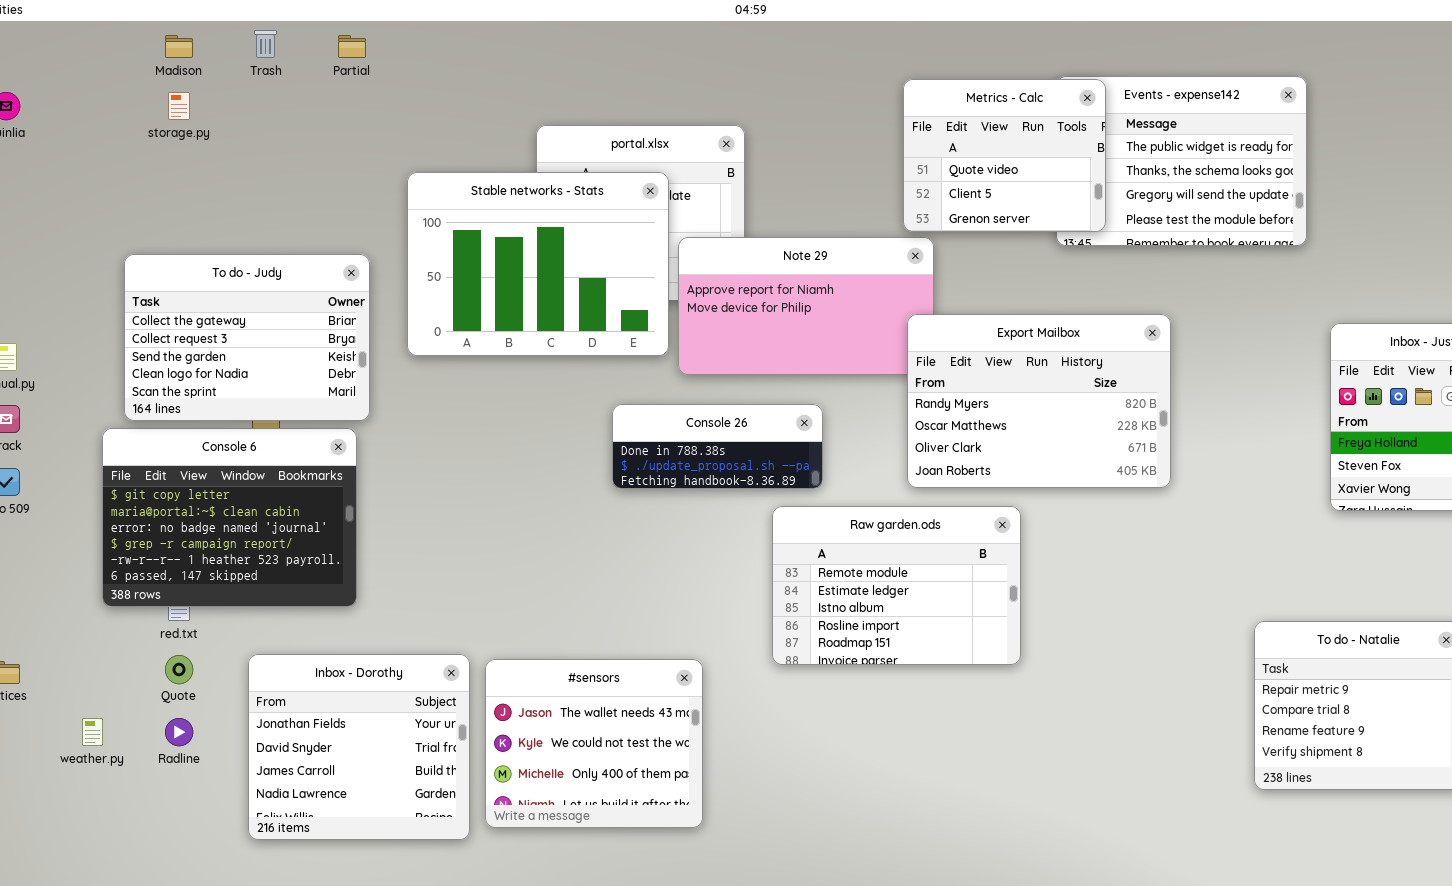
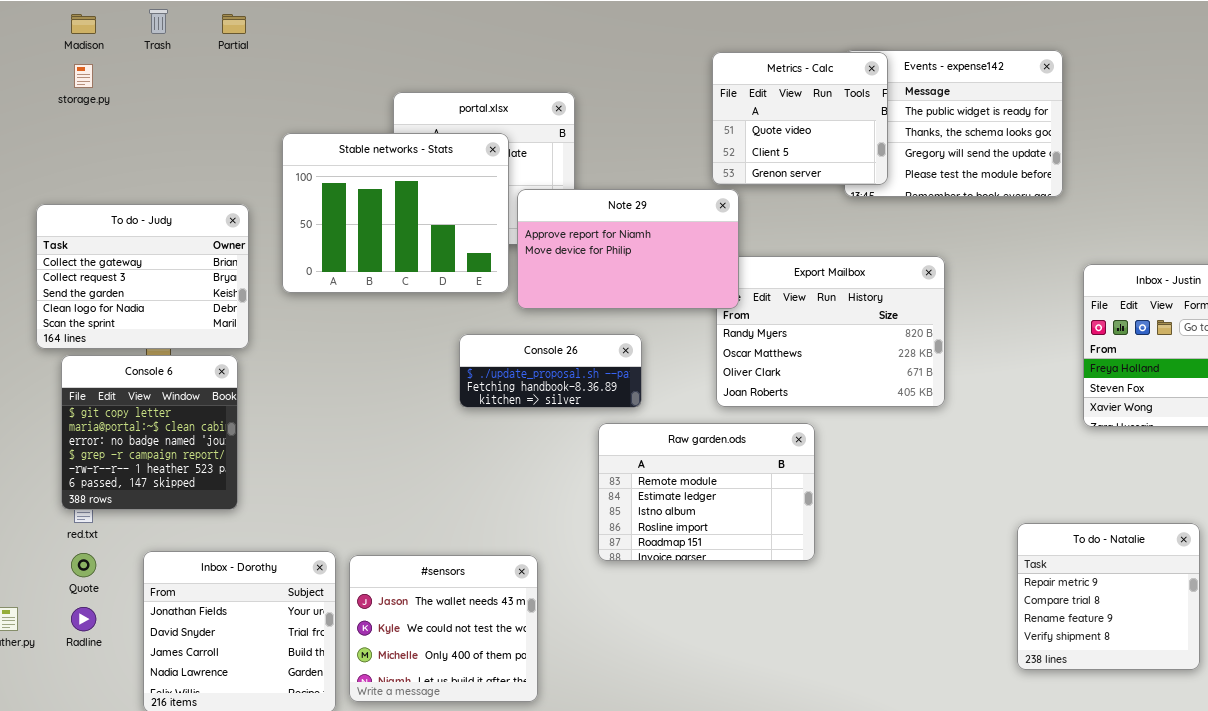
Note 29: [678,237,934,375] -> [517,189,739,309], raised
Console 26: [612,404,823,489] -> [459,334,642,408], scrolled down 1 row
Console 6: [102,428,357,607] -> [61,355,238,510], resized

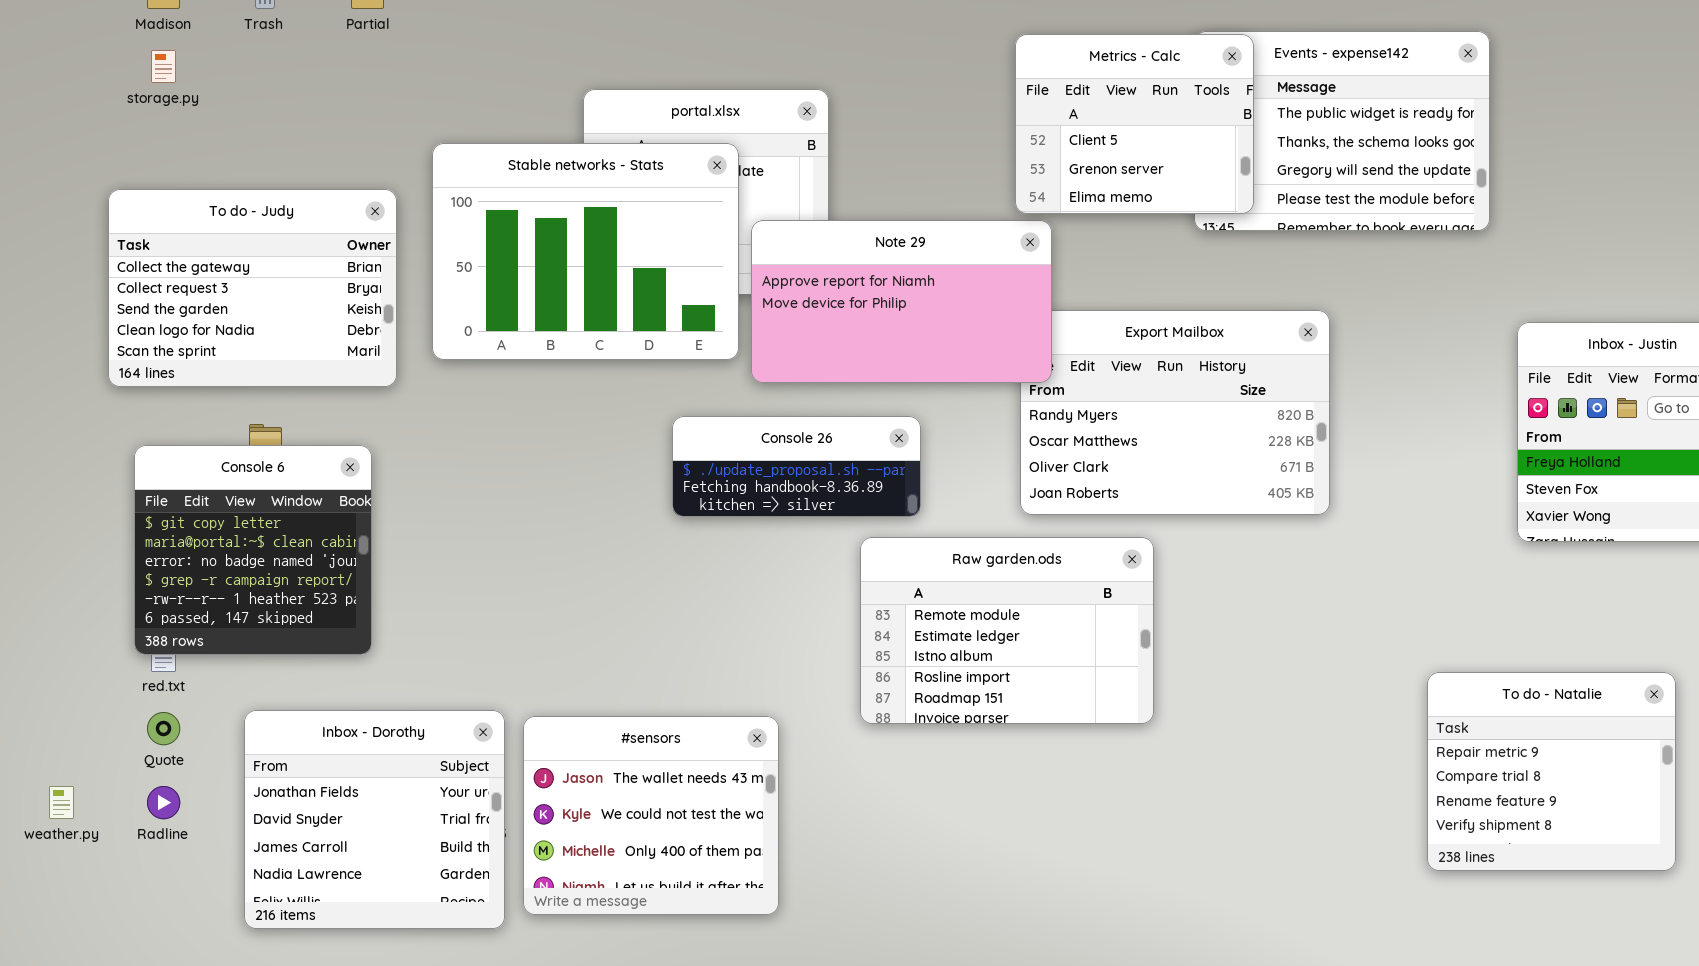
Metrics - Calc: [712,52,888,185] -> [1015,34,1254,214], scrolled down 1 row
To do - Judy: [36,204,249,349] -> [108,189,397,387], moved

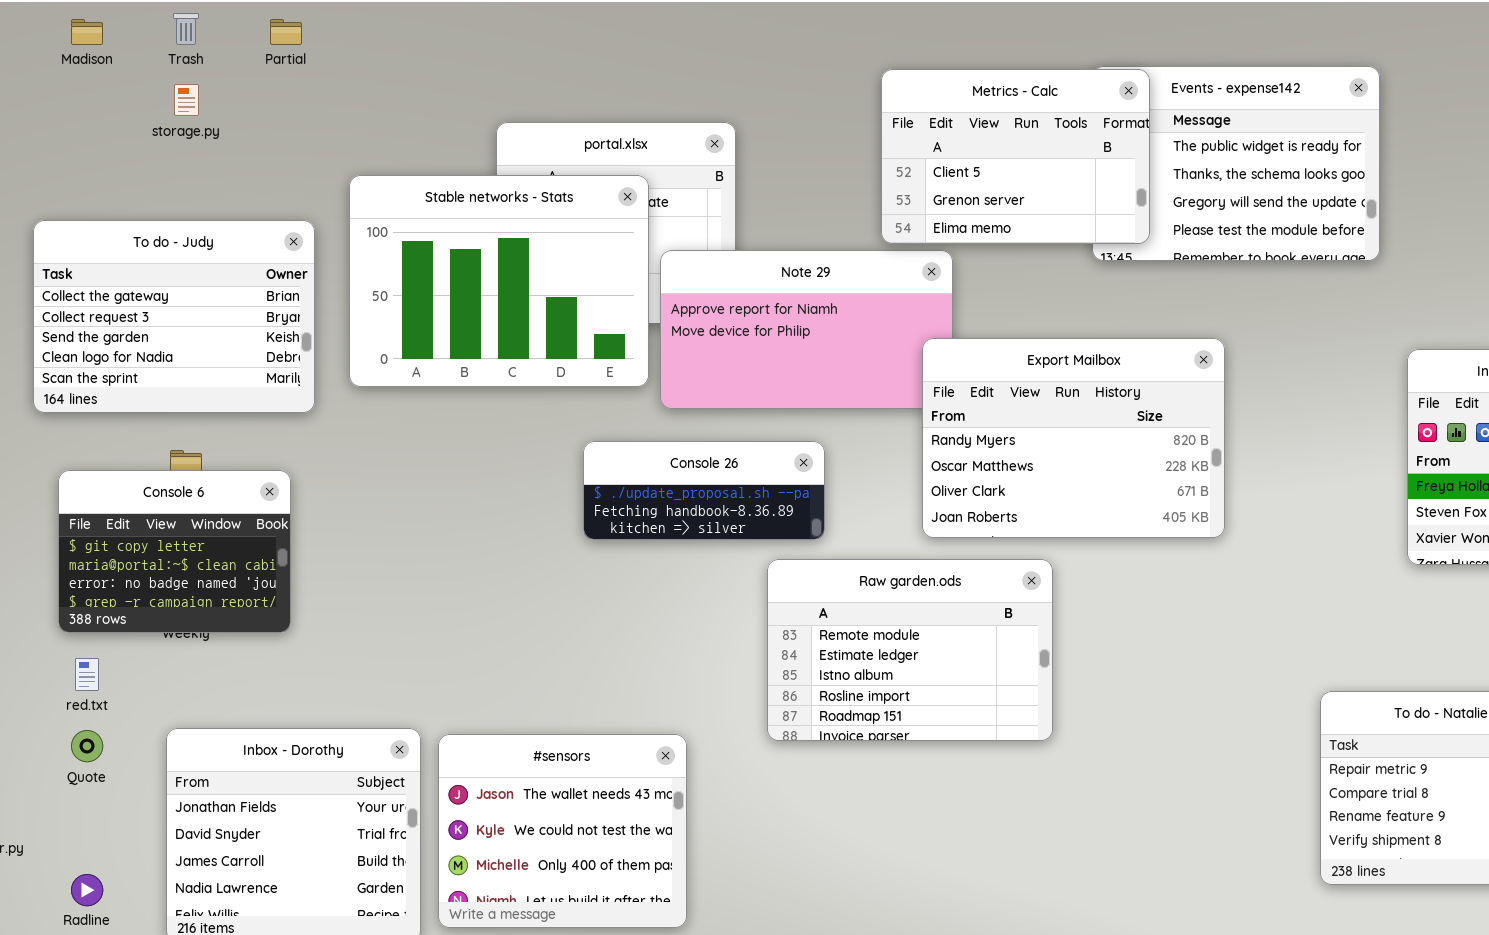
Metrics - Calc: [1015,34,1254,214] -> [881,69,1150,244], resized
storage.py: [151,50,176,83] -> [174,84,199,116], moved
Export Mailbox: [1020,310,1330,515] -> [922,338,1225,538], raised
Console 6: [134,445,372,655] -> [58,470,291,633], resized
Radline: [147,786,180,819] -> [71,874,103,906], moved

